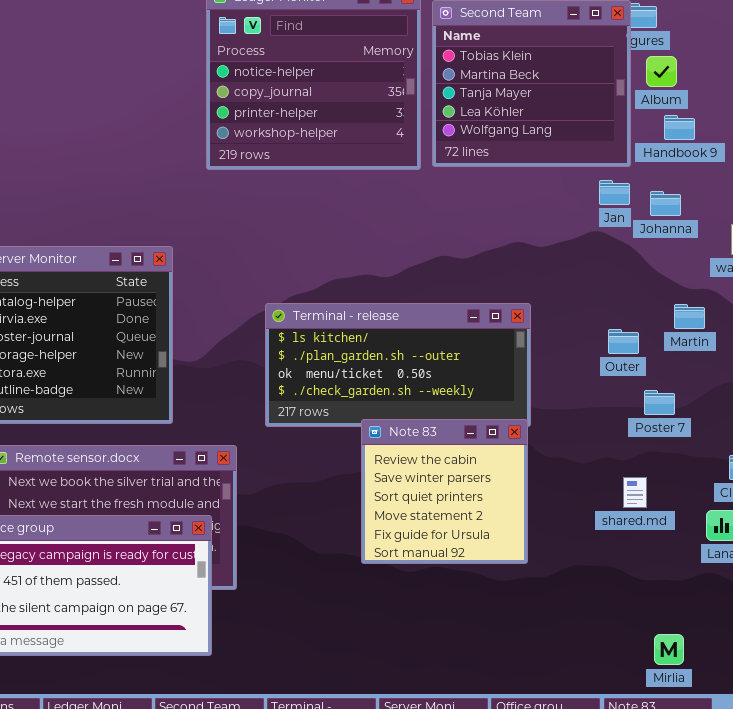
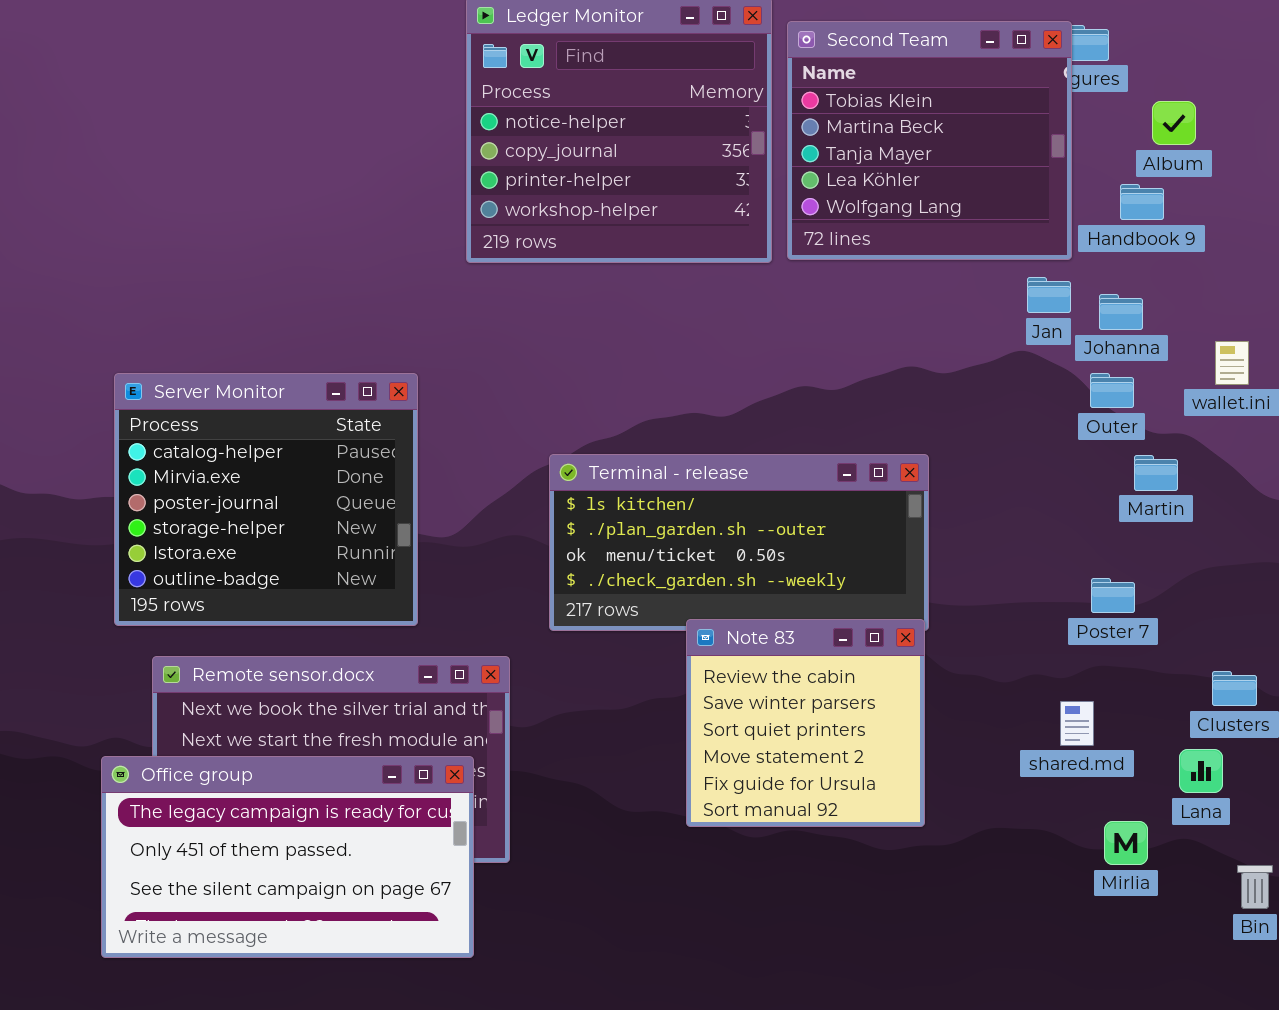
Album: [646,56,677,87] -> [1152,101,1196,145], moved
Outer: [608,329,639,354] -> [1090,373,1134,408], moved
Mirlia: [654,634,684,665] -> [1104,821,1148,865], moved

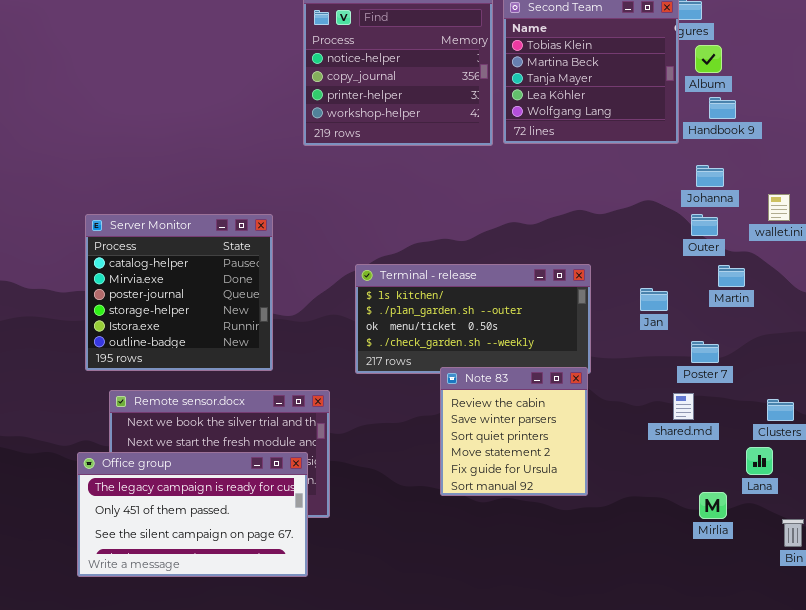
Album: [1152,101,1196,145] -> [695,45,722,73], moved
Jan: [1027,277,1071,313] -> [640,288,668,311], moved
shared.md: [1060,701,1094,746] -> [673,393,694,420], moved

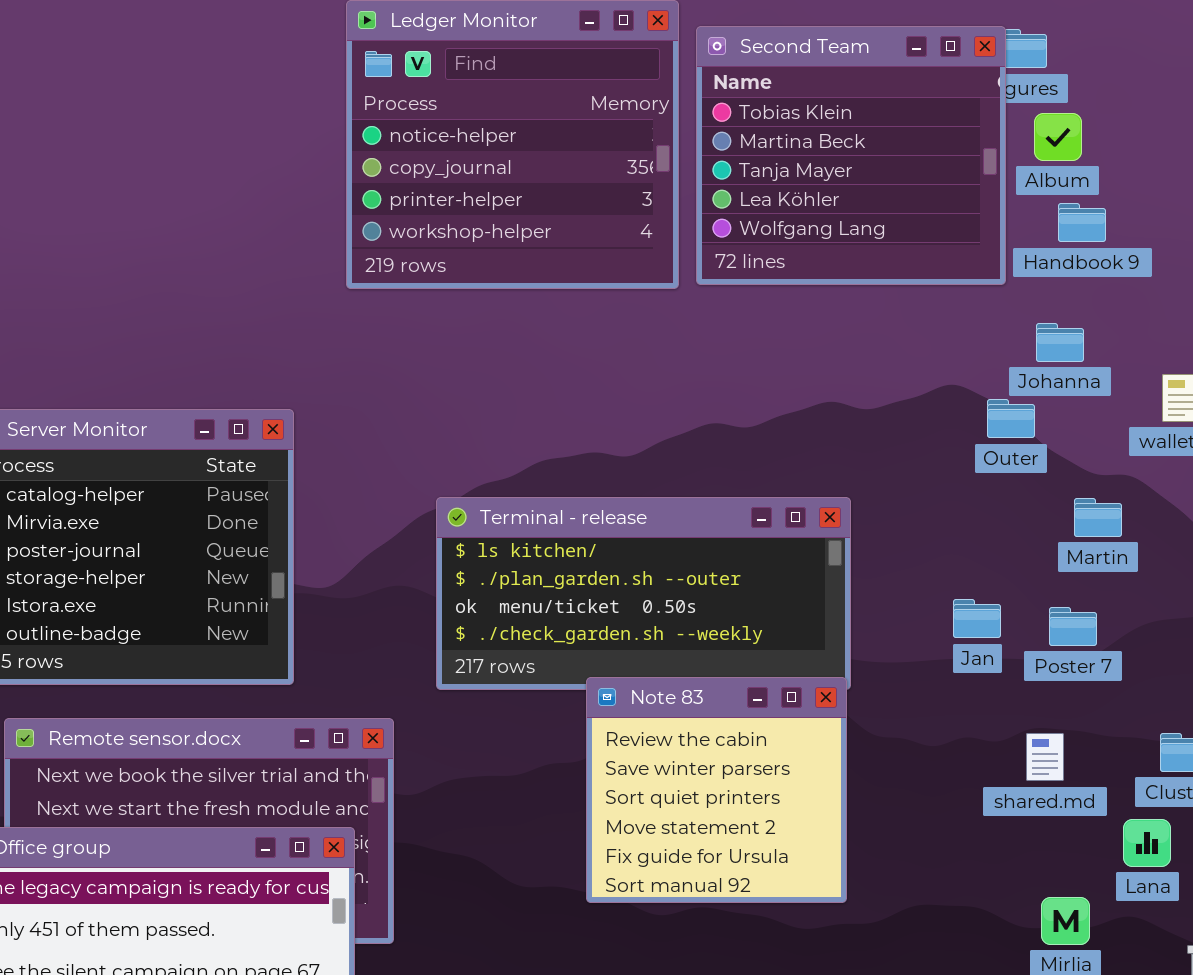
Outer: [691,214,718,236] -> [987,399,1035,438], moved
Jan: [640,288,668,311] -> [953,599,1001,638], moved
Poster 7: [691,341,719,363] -> [1049,607,1097,646], moved
shared.md: [673,393,694,420] -> [1026,733,1064,781], moved

